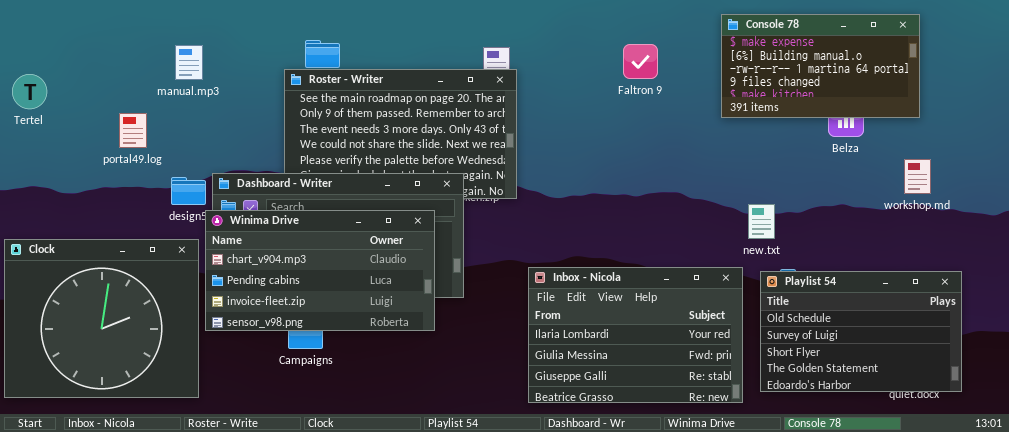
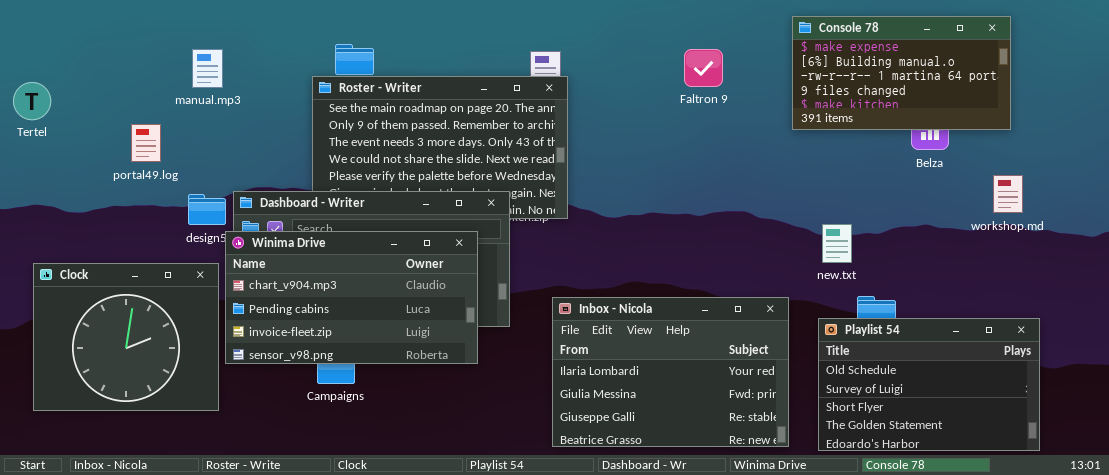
Clock: [4,239,199,398] -> [33,263,219,411], resized
Inbox - Nicola: [528,267,743,403] -> [552,297,789,447], moved
Playlist 54: [760,271,962,392] -> [818,318,1040,451], moved

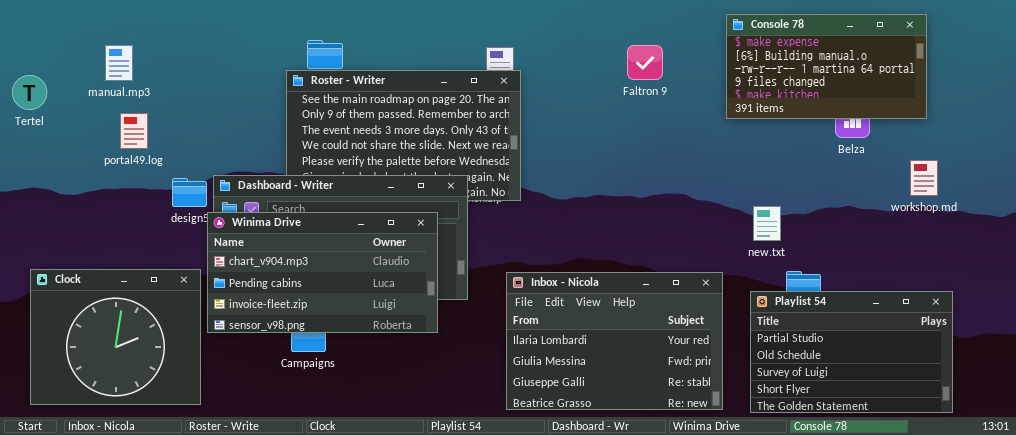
manual.mp3: [192,49,223,88] -> [105,45,133,81], moved
Clock: [33,263,219,411] -> [30,269,201,405], moved
Playlist 54: [818,318,1040,451] -> [750,291,953,413], scrolled up 1 row

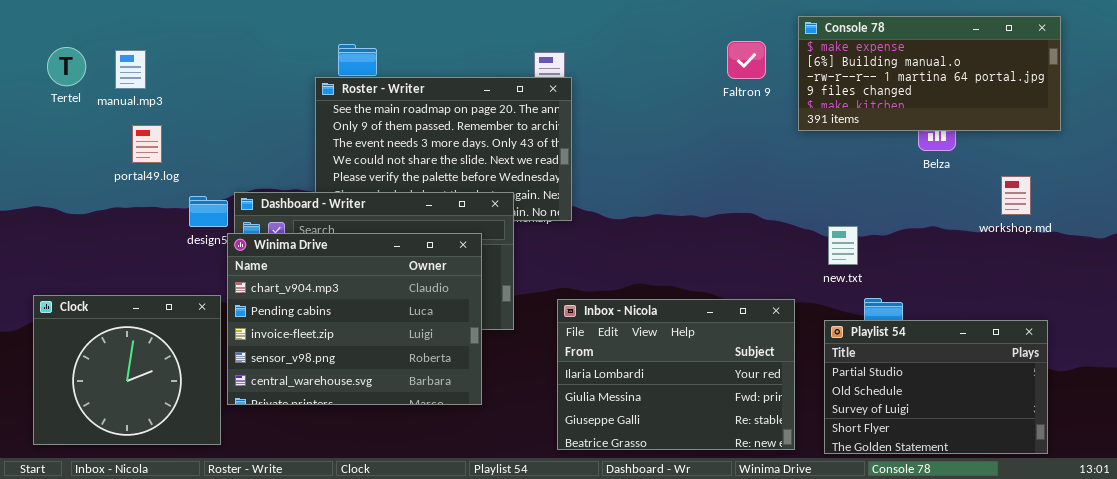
Console 78: [726,14,927,119] -> [798,16,1061,131], resized
Faltron 9: [627,45,663,80] -> [727,41,766,79], moved
Tertel: [12,75,47,110] -> [47,47,86,86], moved
Winima Drive: [207,212,438,333] -> [227,233,482,405], resized

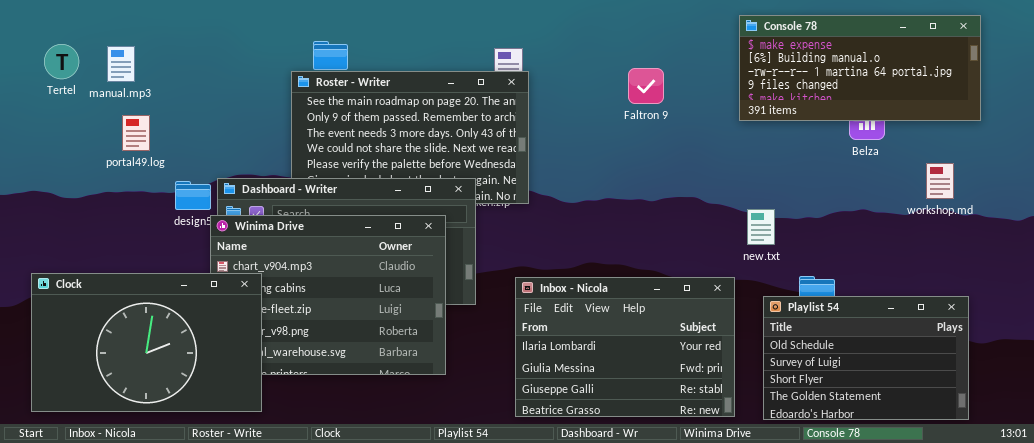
Faltron 9: [727,41,766,79] -> [628,68,664,104], moved
new.txt: [828,226,858,265] -> [747,209,775,245], moved
Clock: [33,295,221,445] -> [31,273,262,412], resized
Playlist 54: [824,320,1048,454] -> [763,296,969,420], scrolled down 1 row

